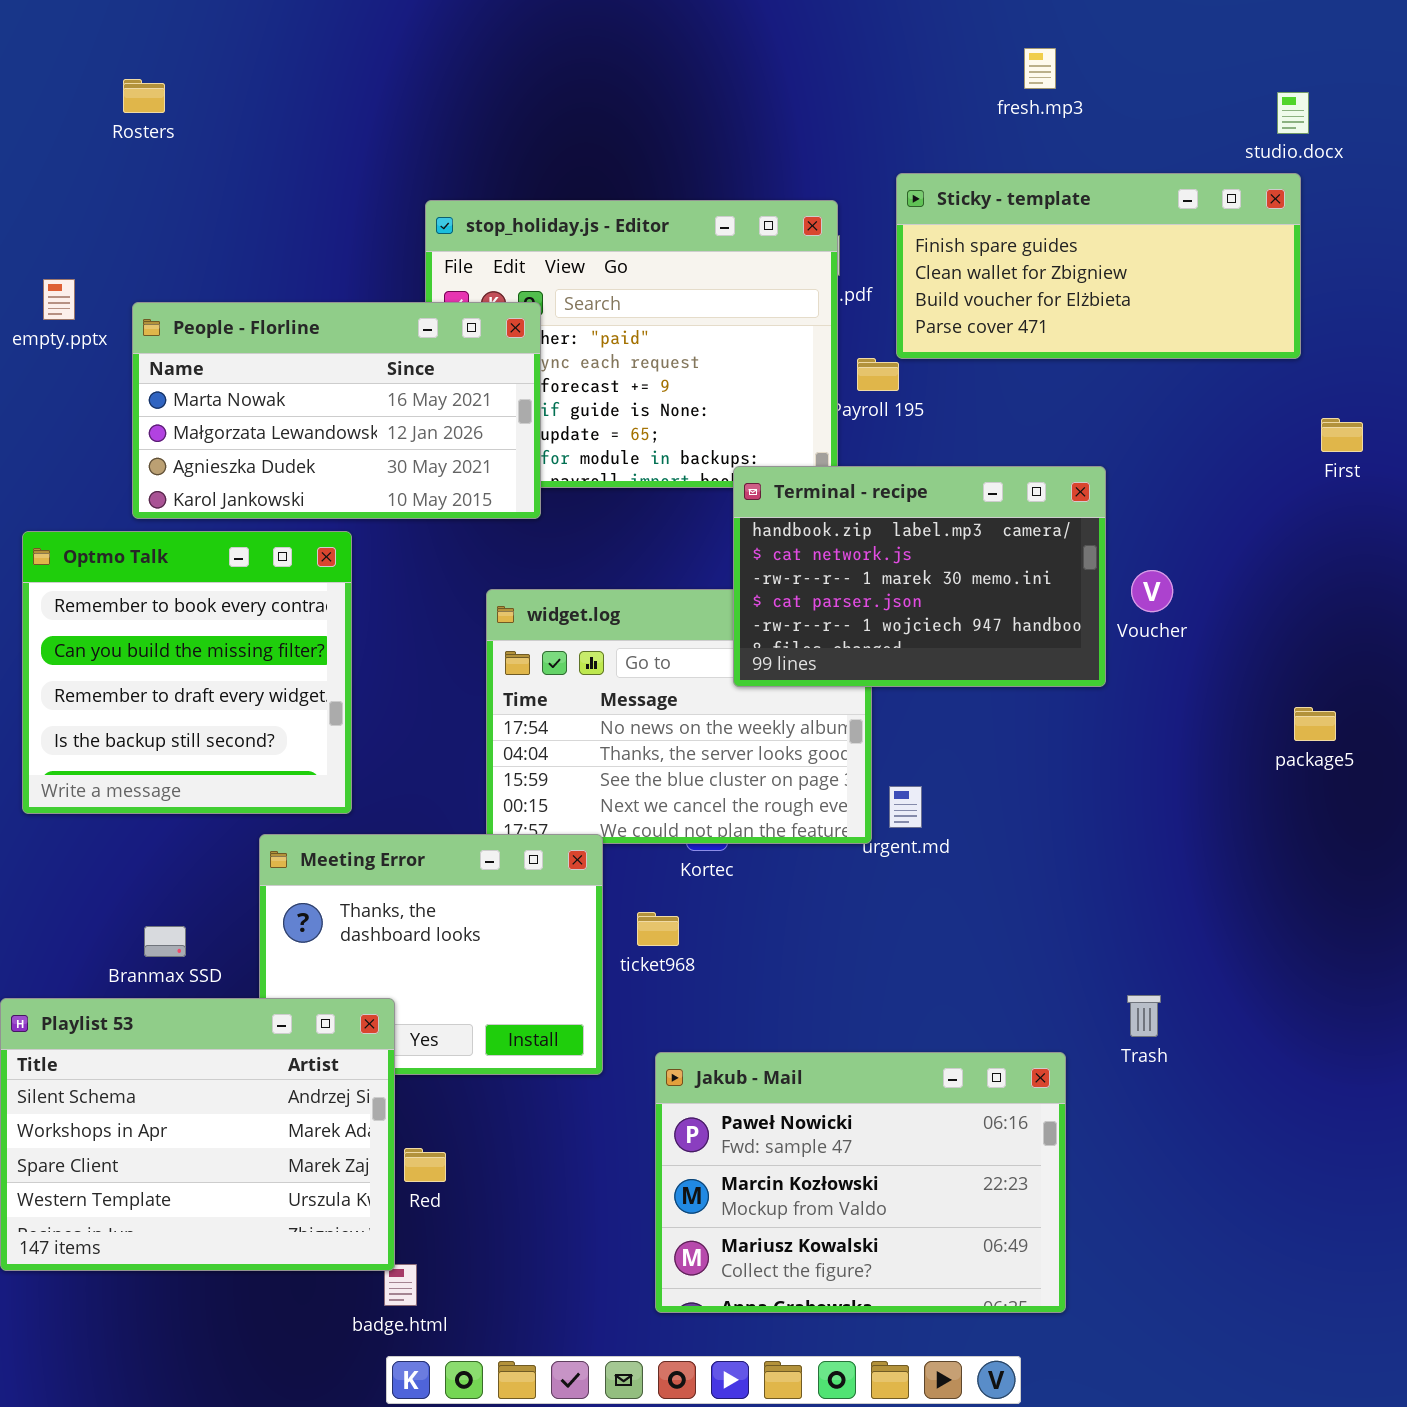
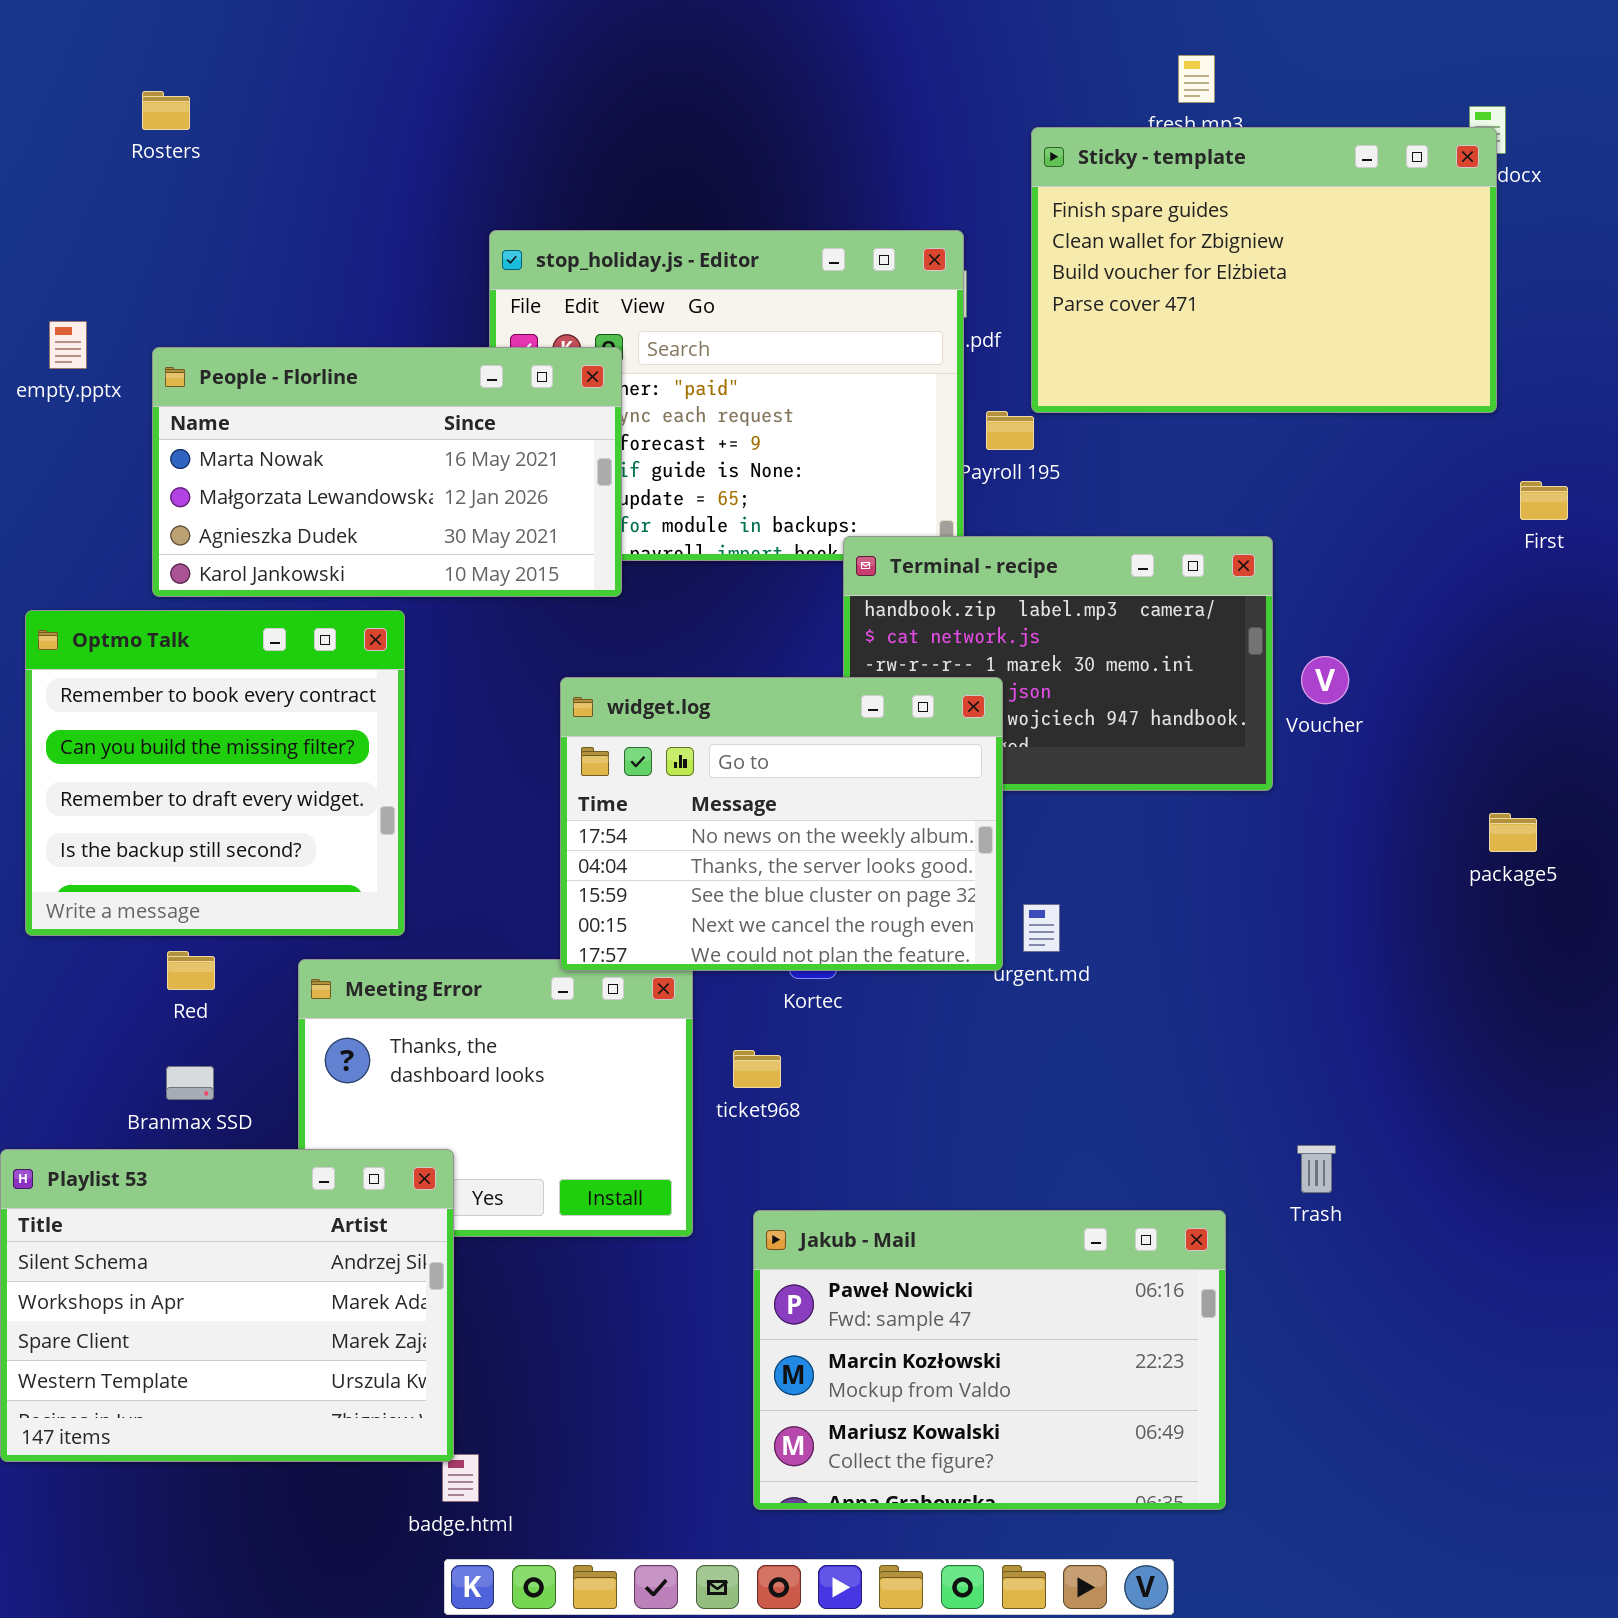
Sticky - template: [896,173,1301,359] -> [1031,127,1497,413], resized
widget.log: [486,589,872,844] -> [560,677,1003,971], raised
Red: [404,1148,446,1182] -> [167,951,215,990], moved

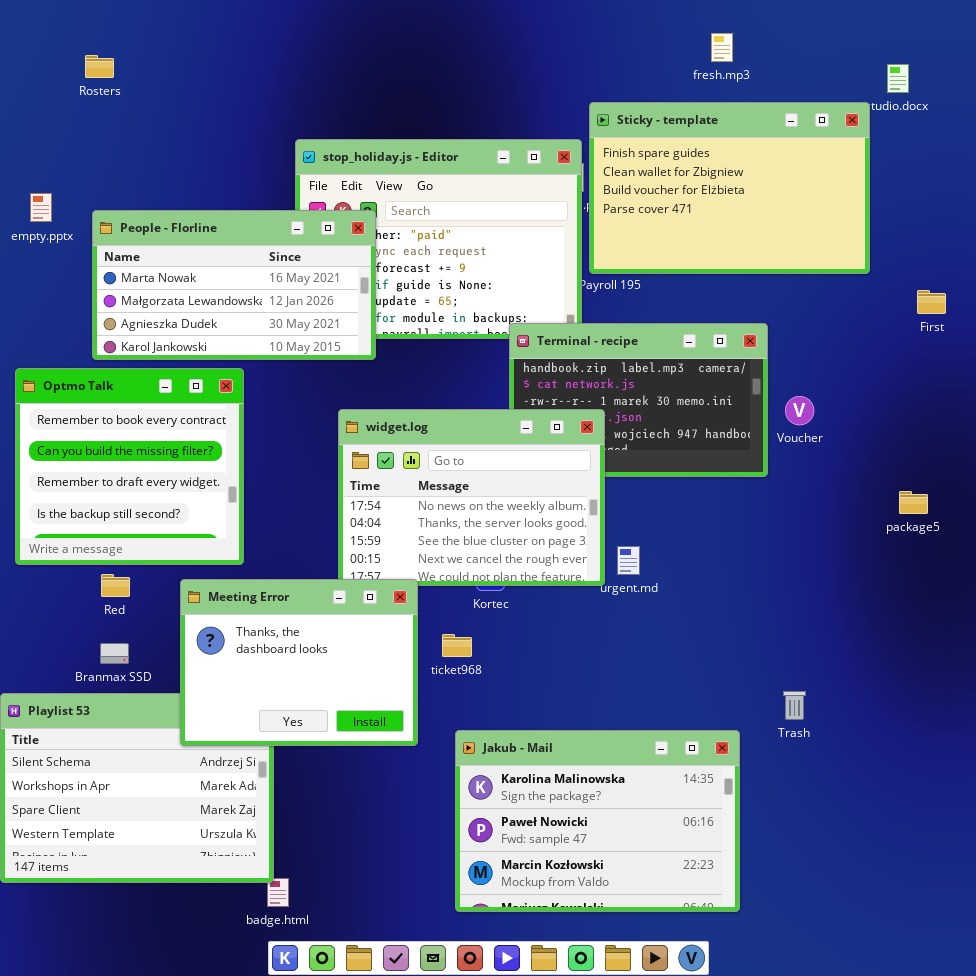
Sticky - template: [1031,127,1497,413] -> [589,102,870,274], moved
Meeting Error: [298,959,693,1237] -> [180,579,418,746], raised
Jakub - Mail: [753,1210,1226,1510] -> [455,730,740,912], scrolled up 1 row

